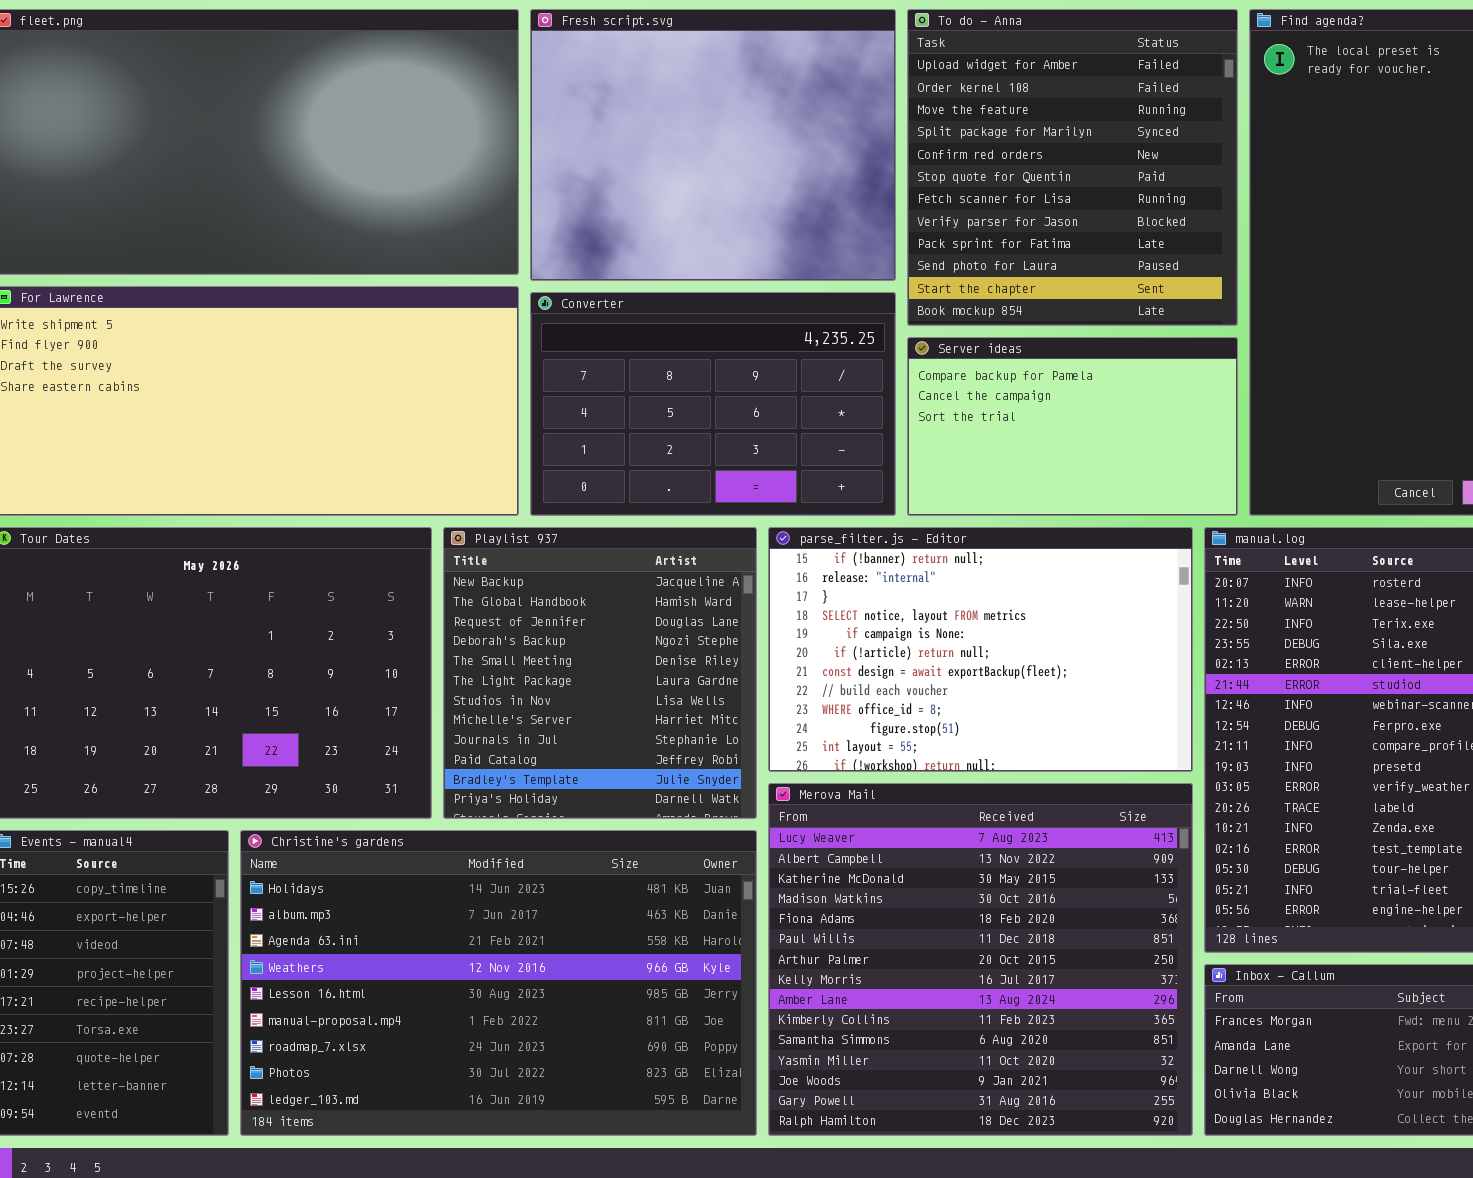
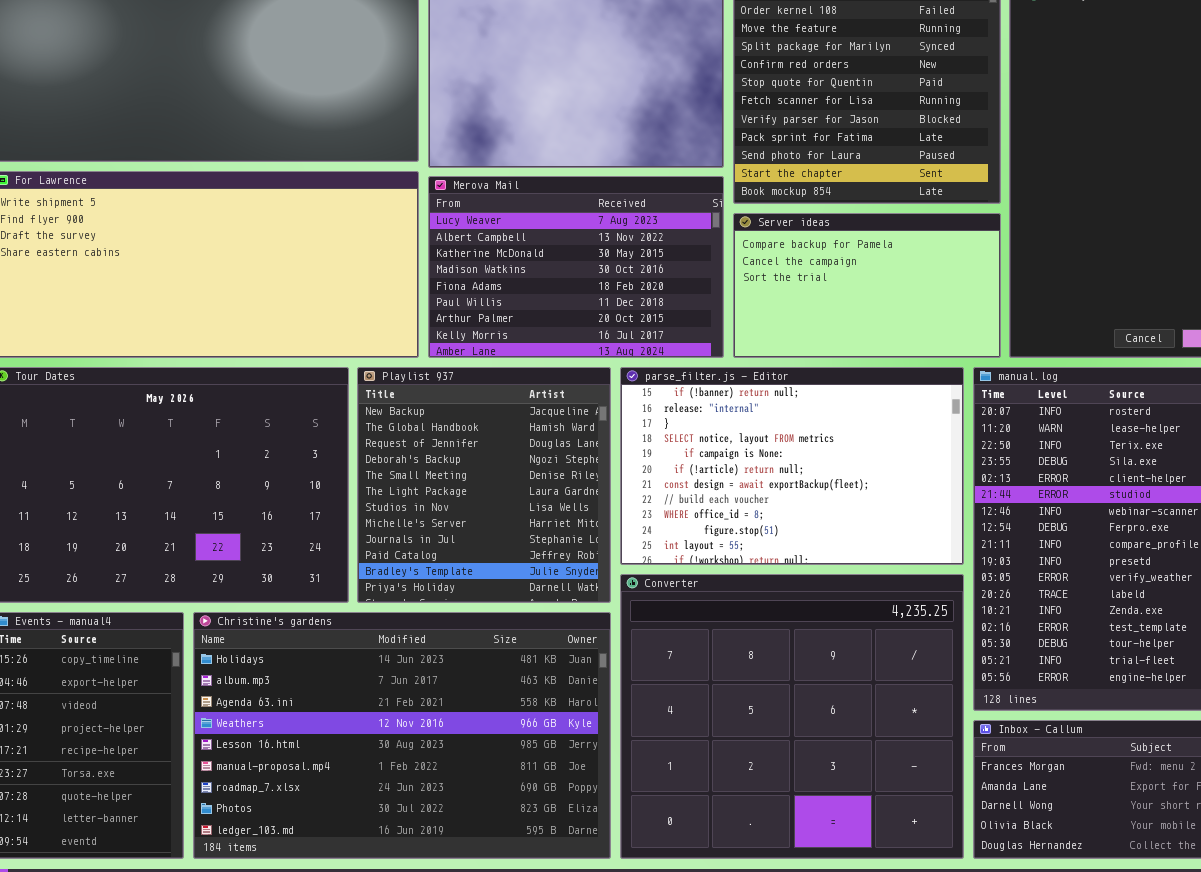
Converter: [530,292,896,516] -> [620,574,964,859], moved, resized
Merova Mail: [768,783,1193,1136] -> [428,176,724,358], moved, resized

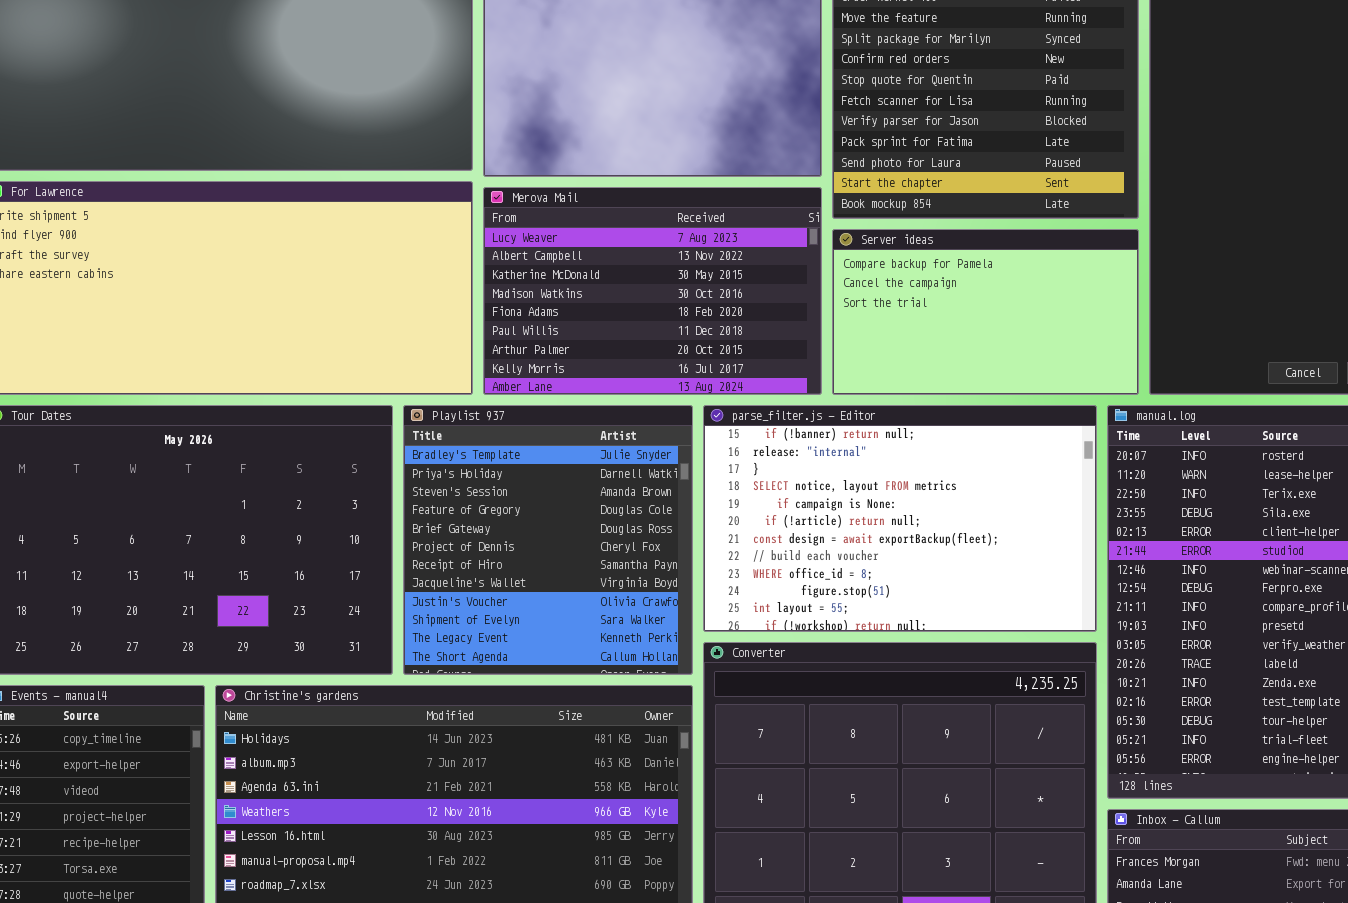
Playlist 937: [357,367,611,603] -> [403,405,693,675], scrolled down 10 rows

